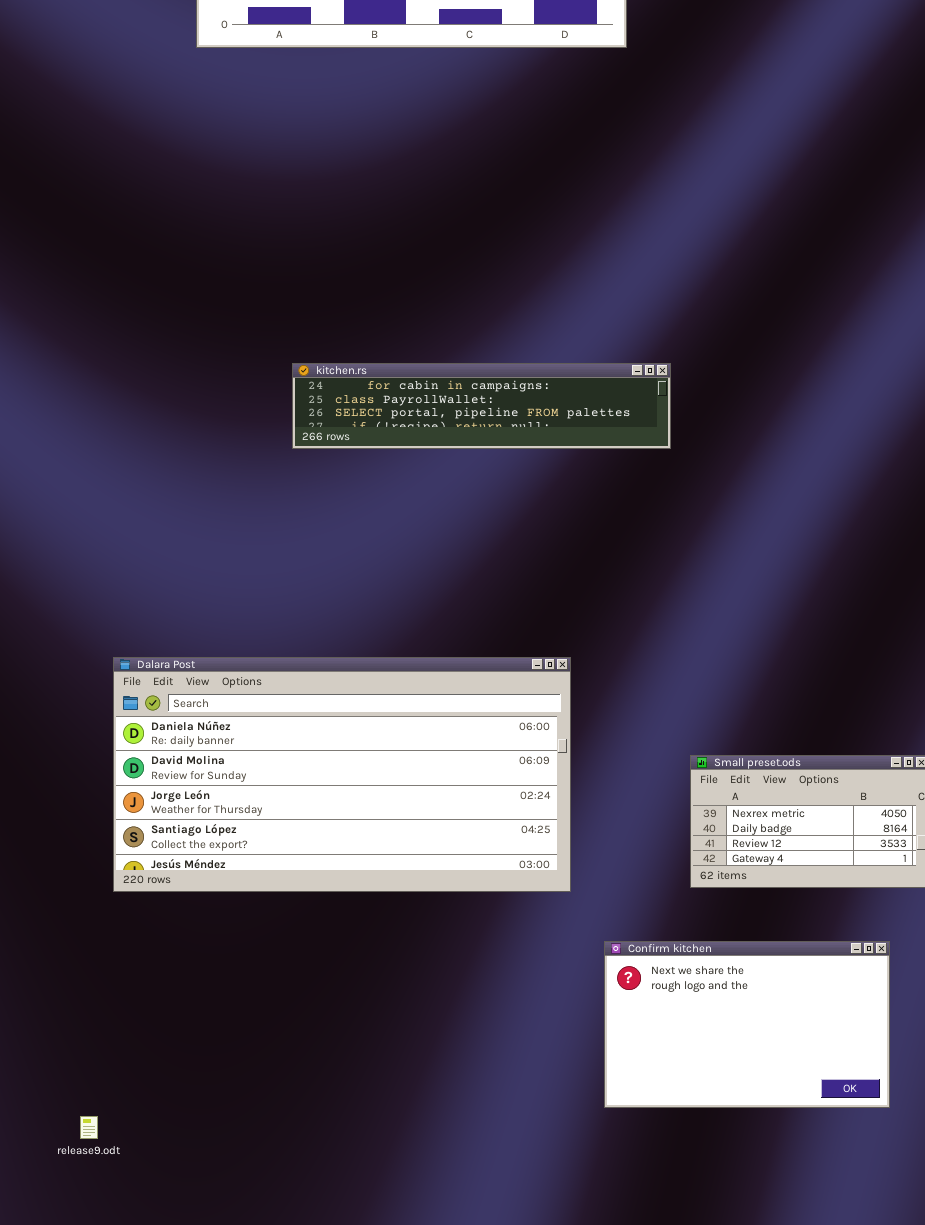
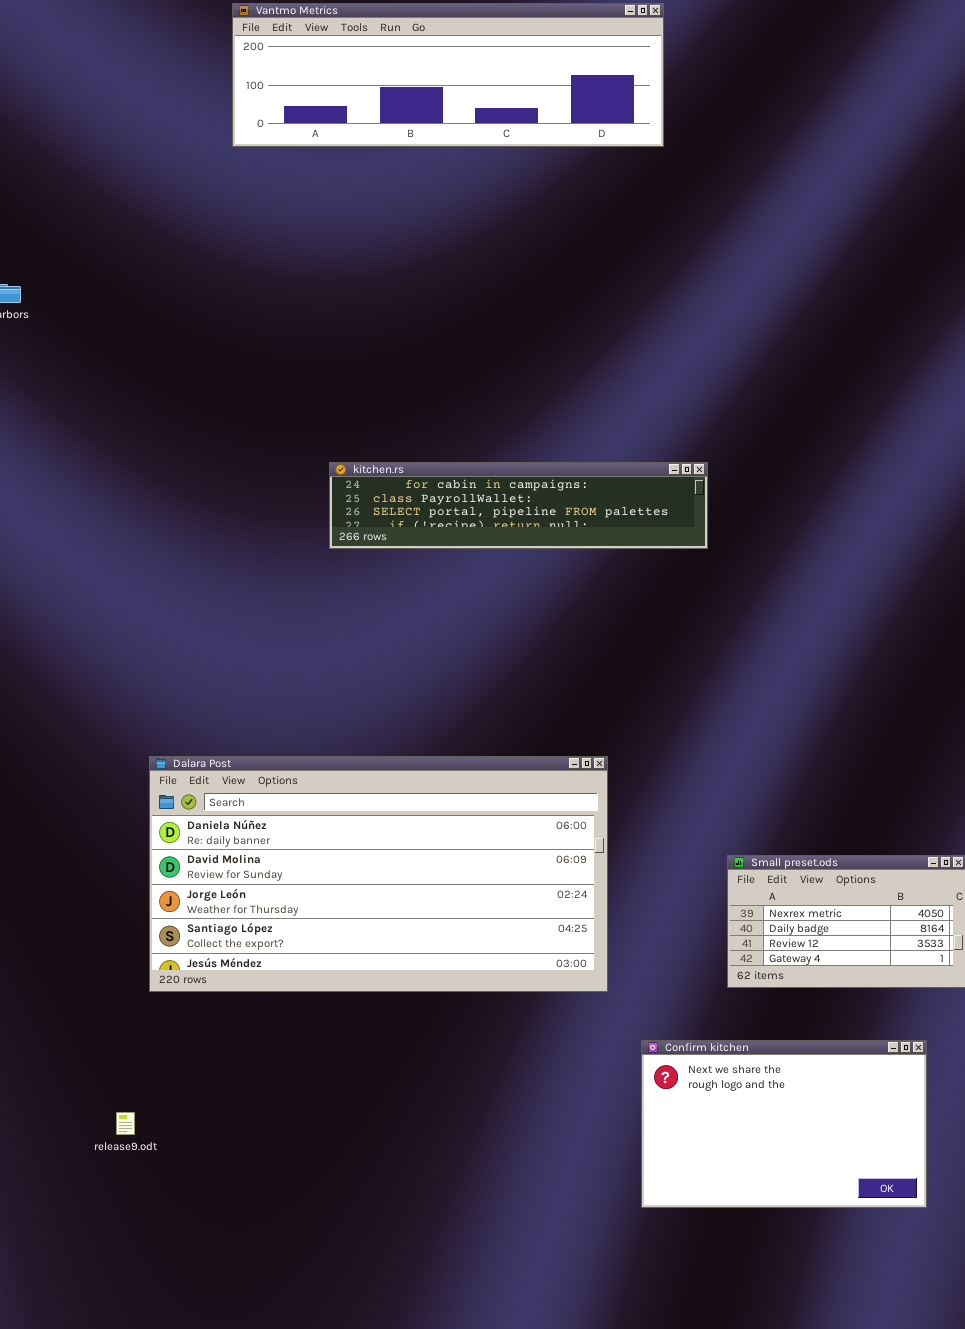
release9.odt: [80,1116,98,1139] -> [116,1112,135,1135], moved

